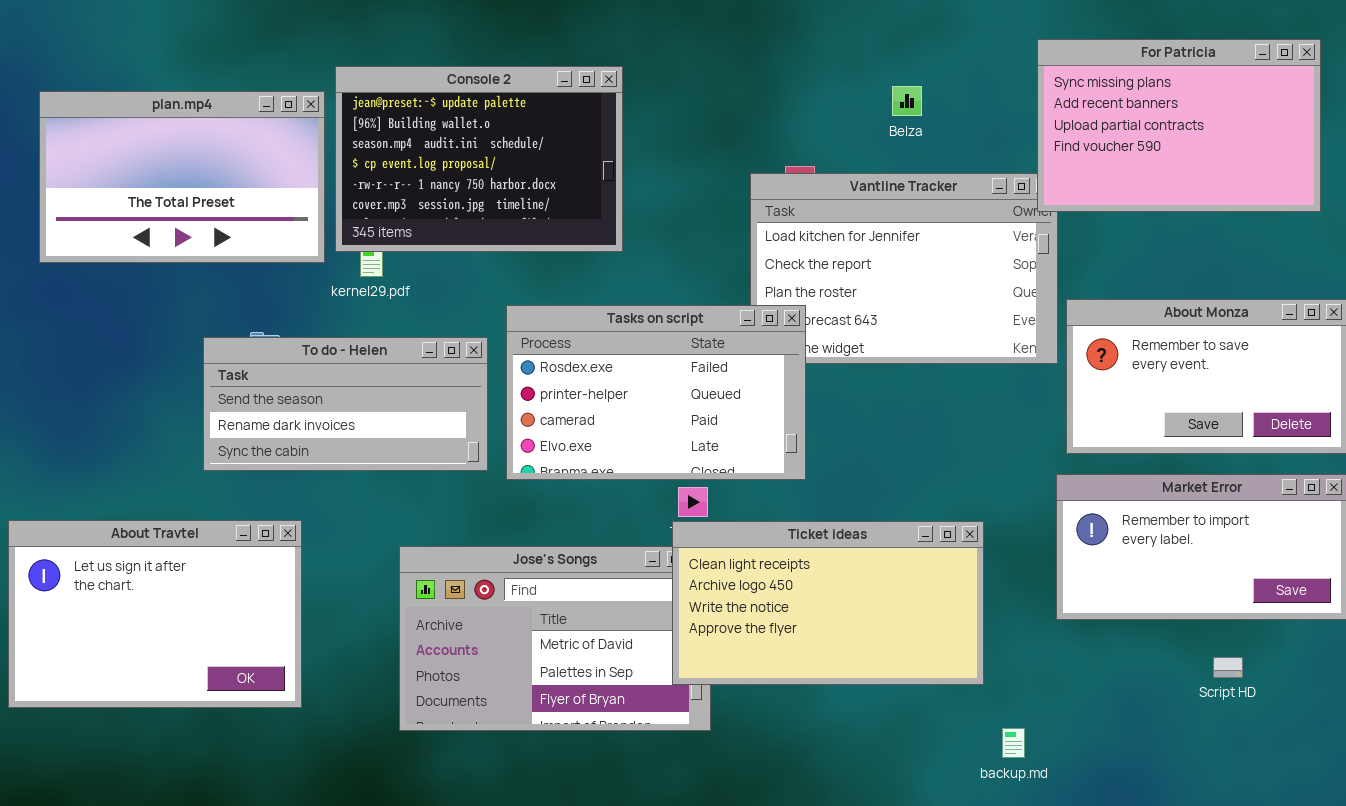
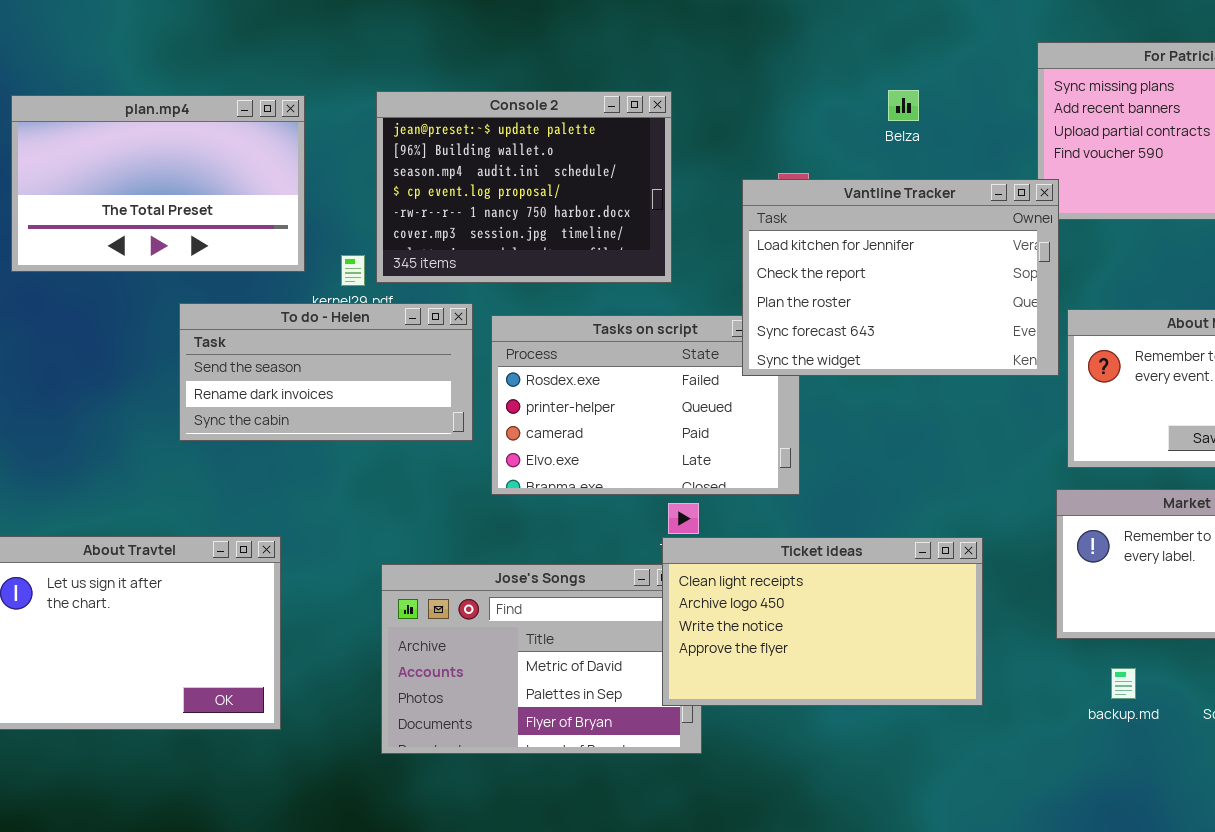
Console 2: [335,66,623,252] -> [376,91,672,283], moved
Vantline Tracker: [750,173,1058,364] -> [742,179,1059,376], raised
To do - Helen: [203,337,488,471] -> [179,303,473,441], moved
backup.md: [1002,728,1025,758] -> [1111,668,1136,699], moved

